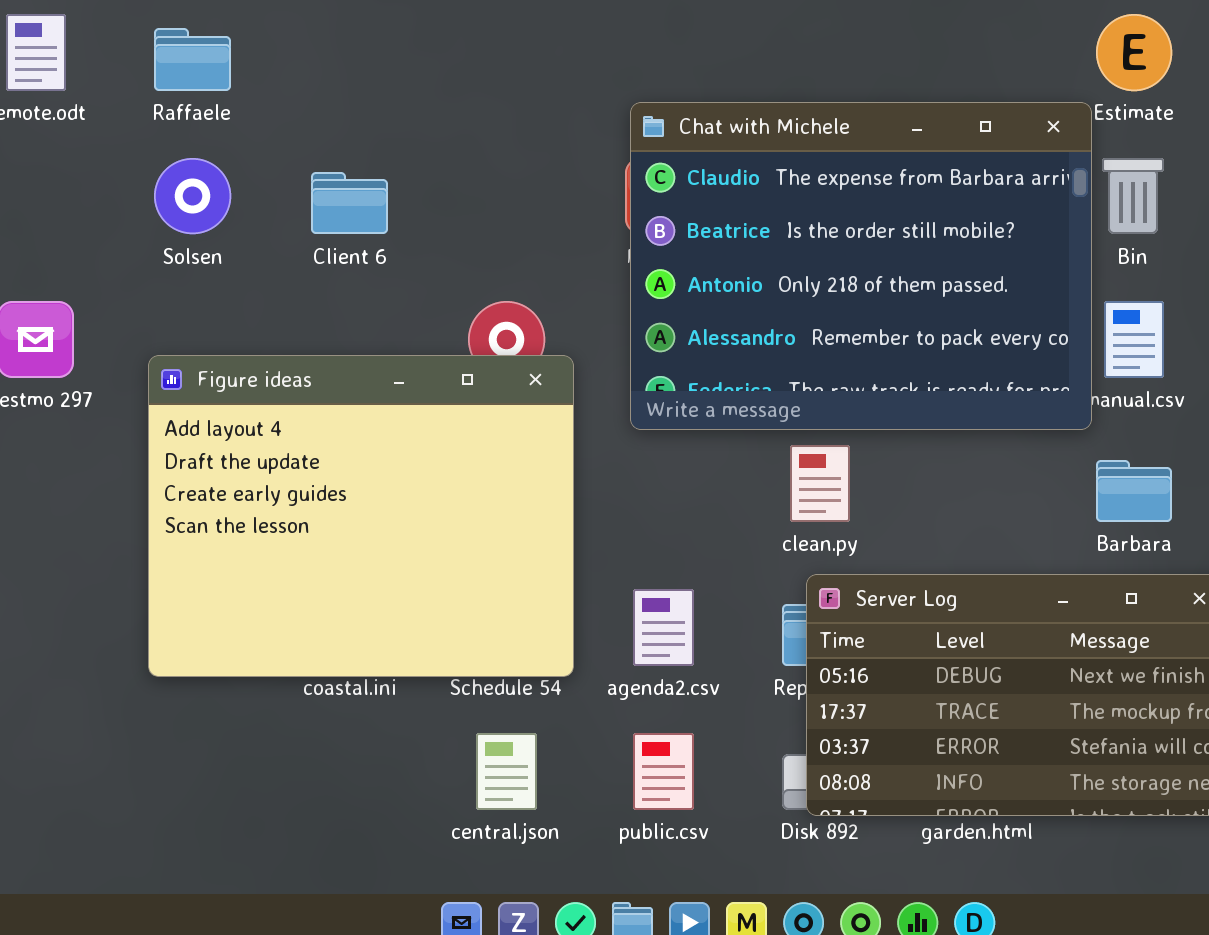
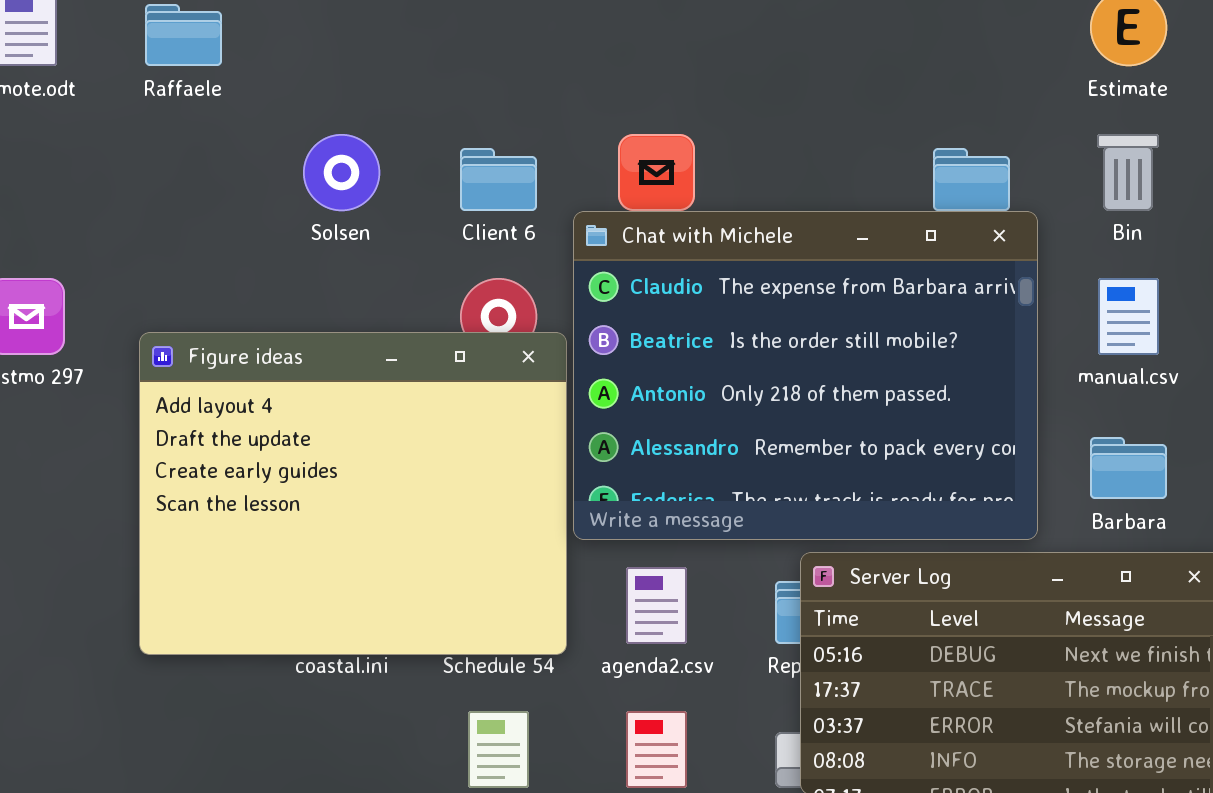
Chat with Michele: [630,102,1092,430] -> [573,211,1038,540], moved
Solsen: [154,158,231,234] -> [303,134,380,211], moved
Client 6: [311,172,388,234] -> [460,148,537,211], moved

